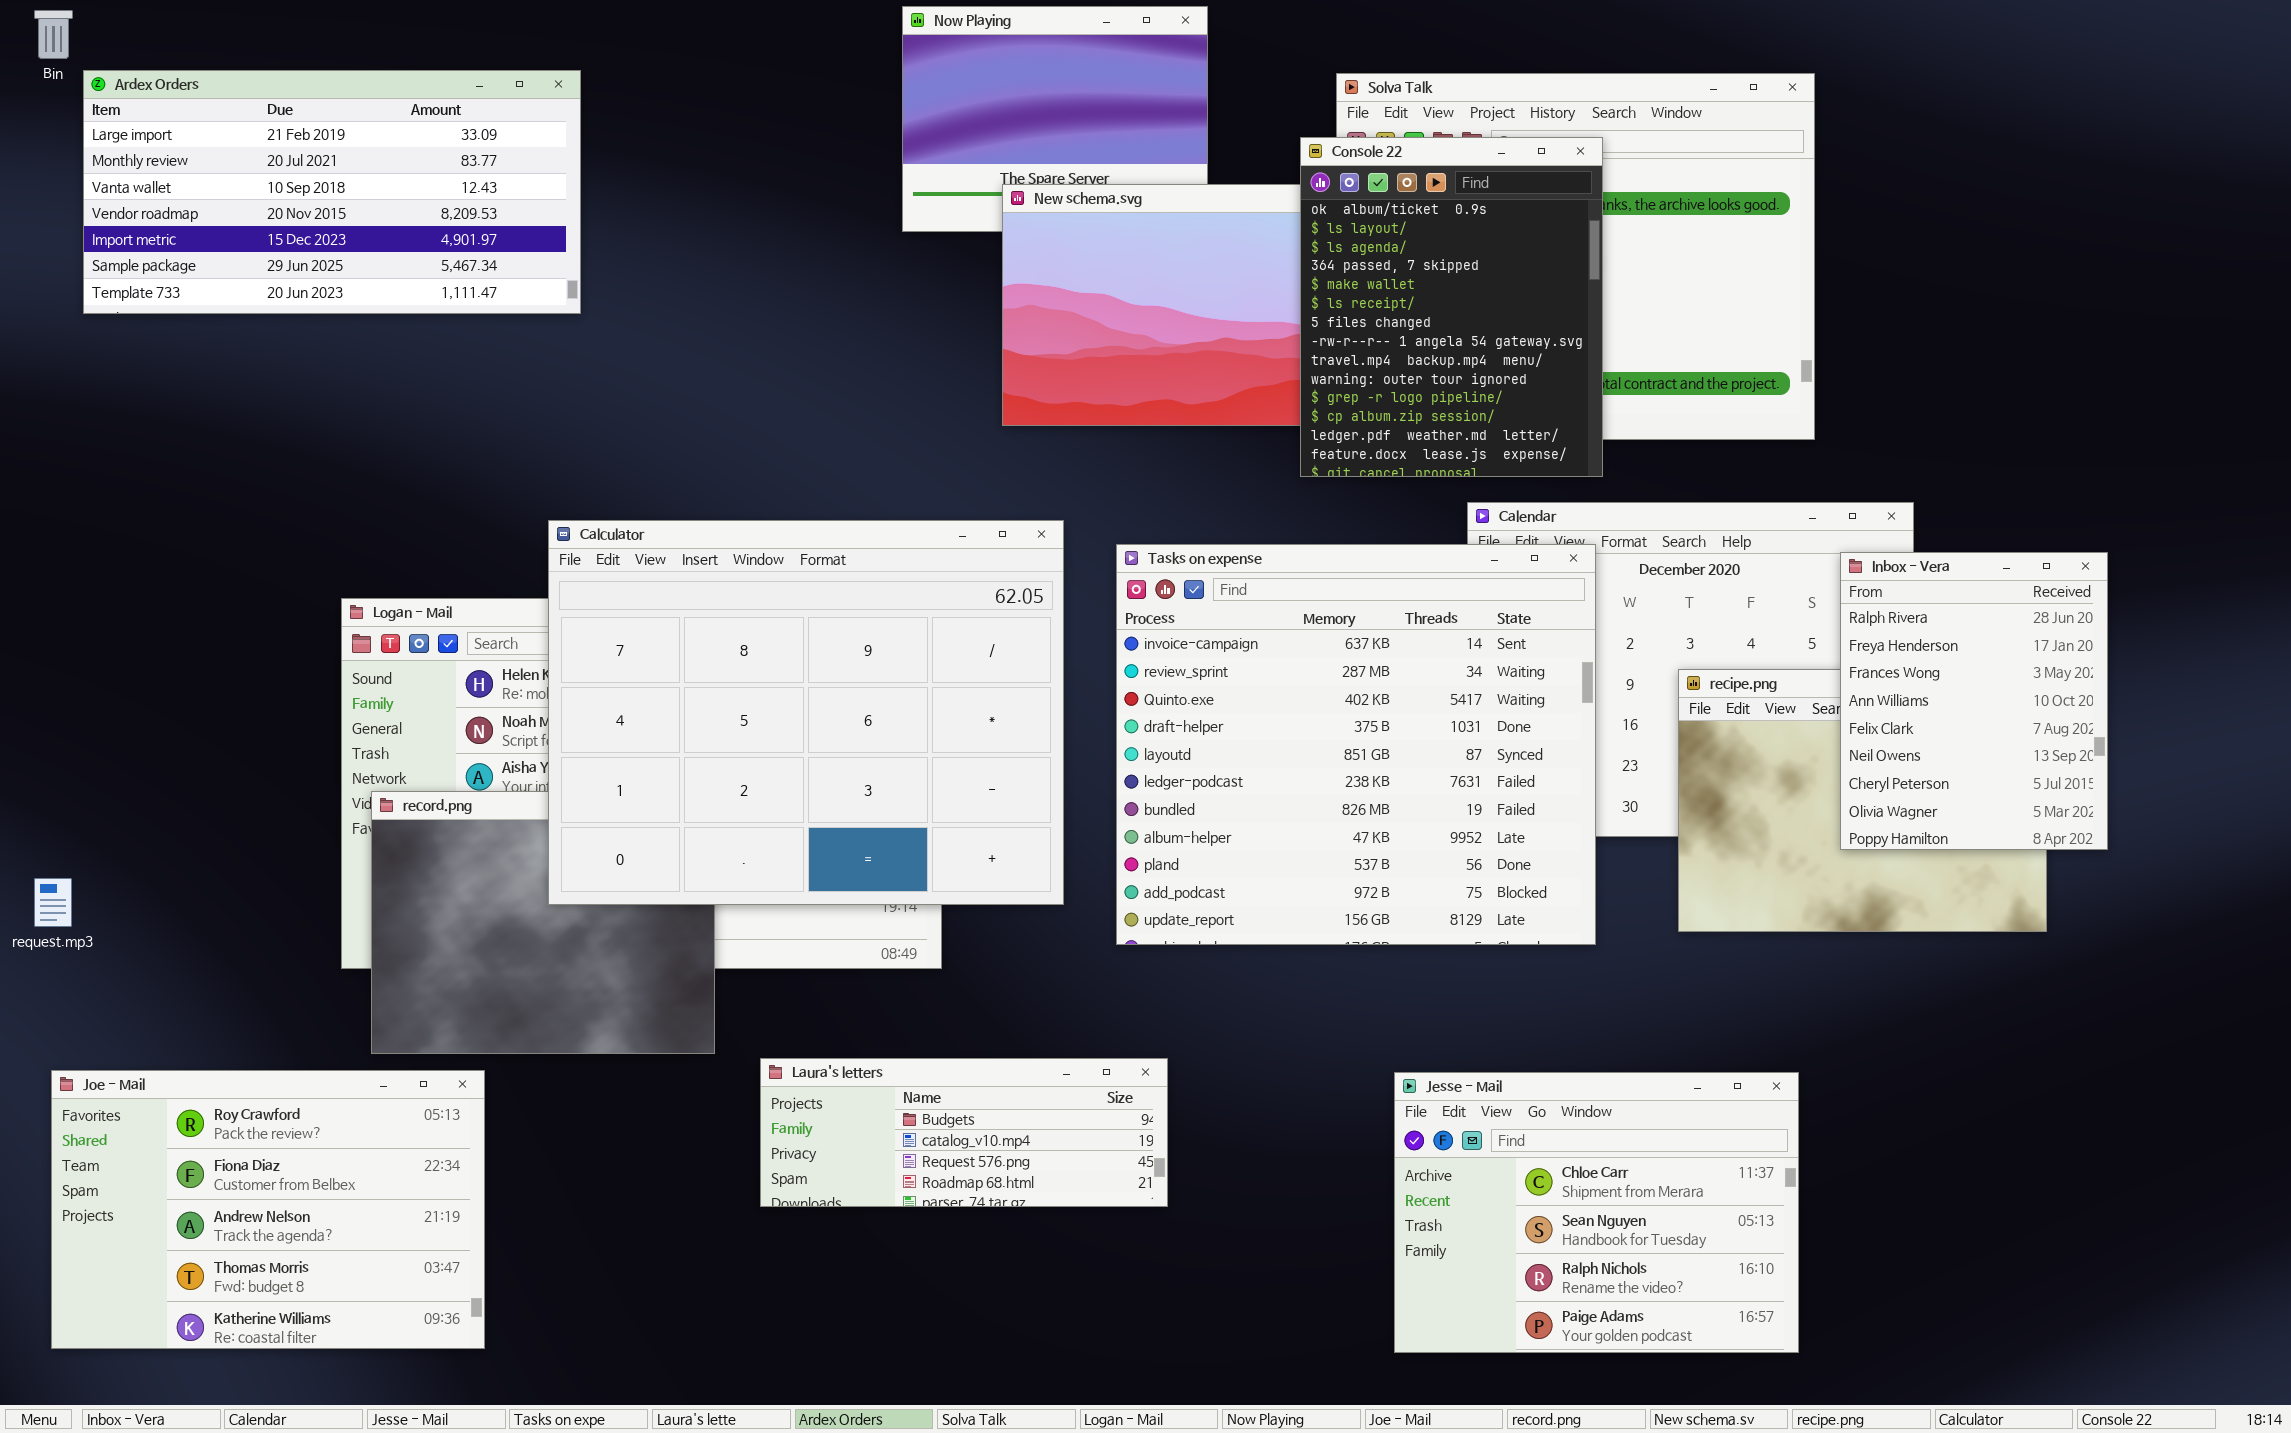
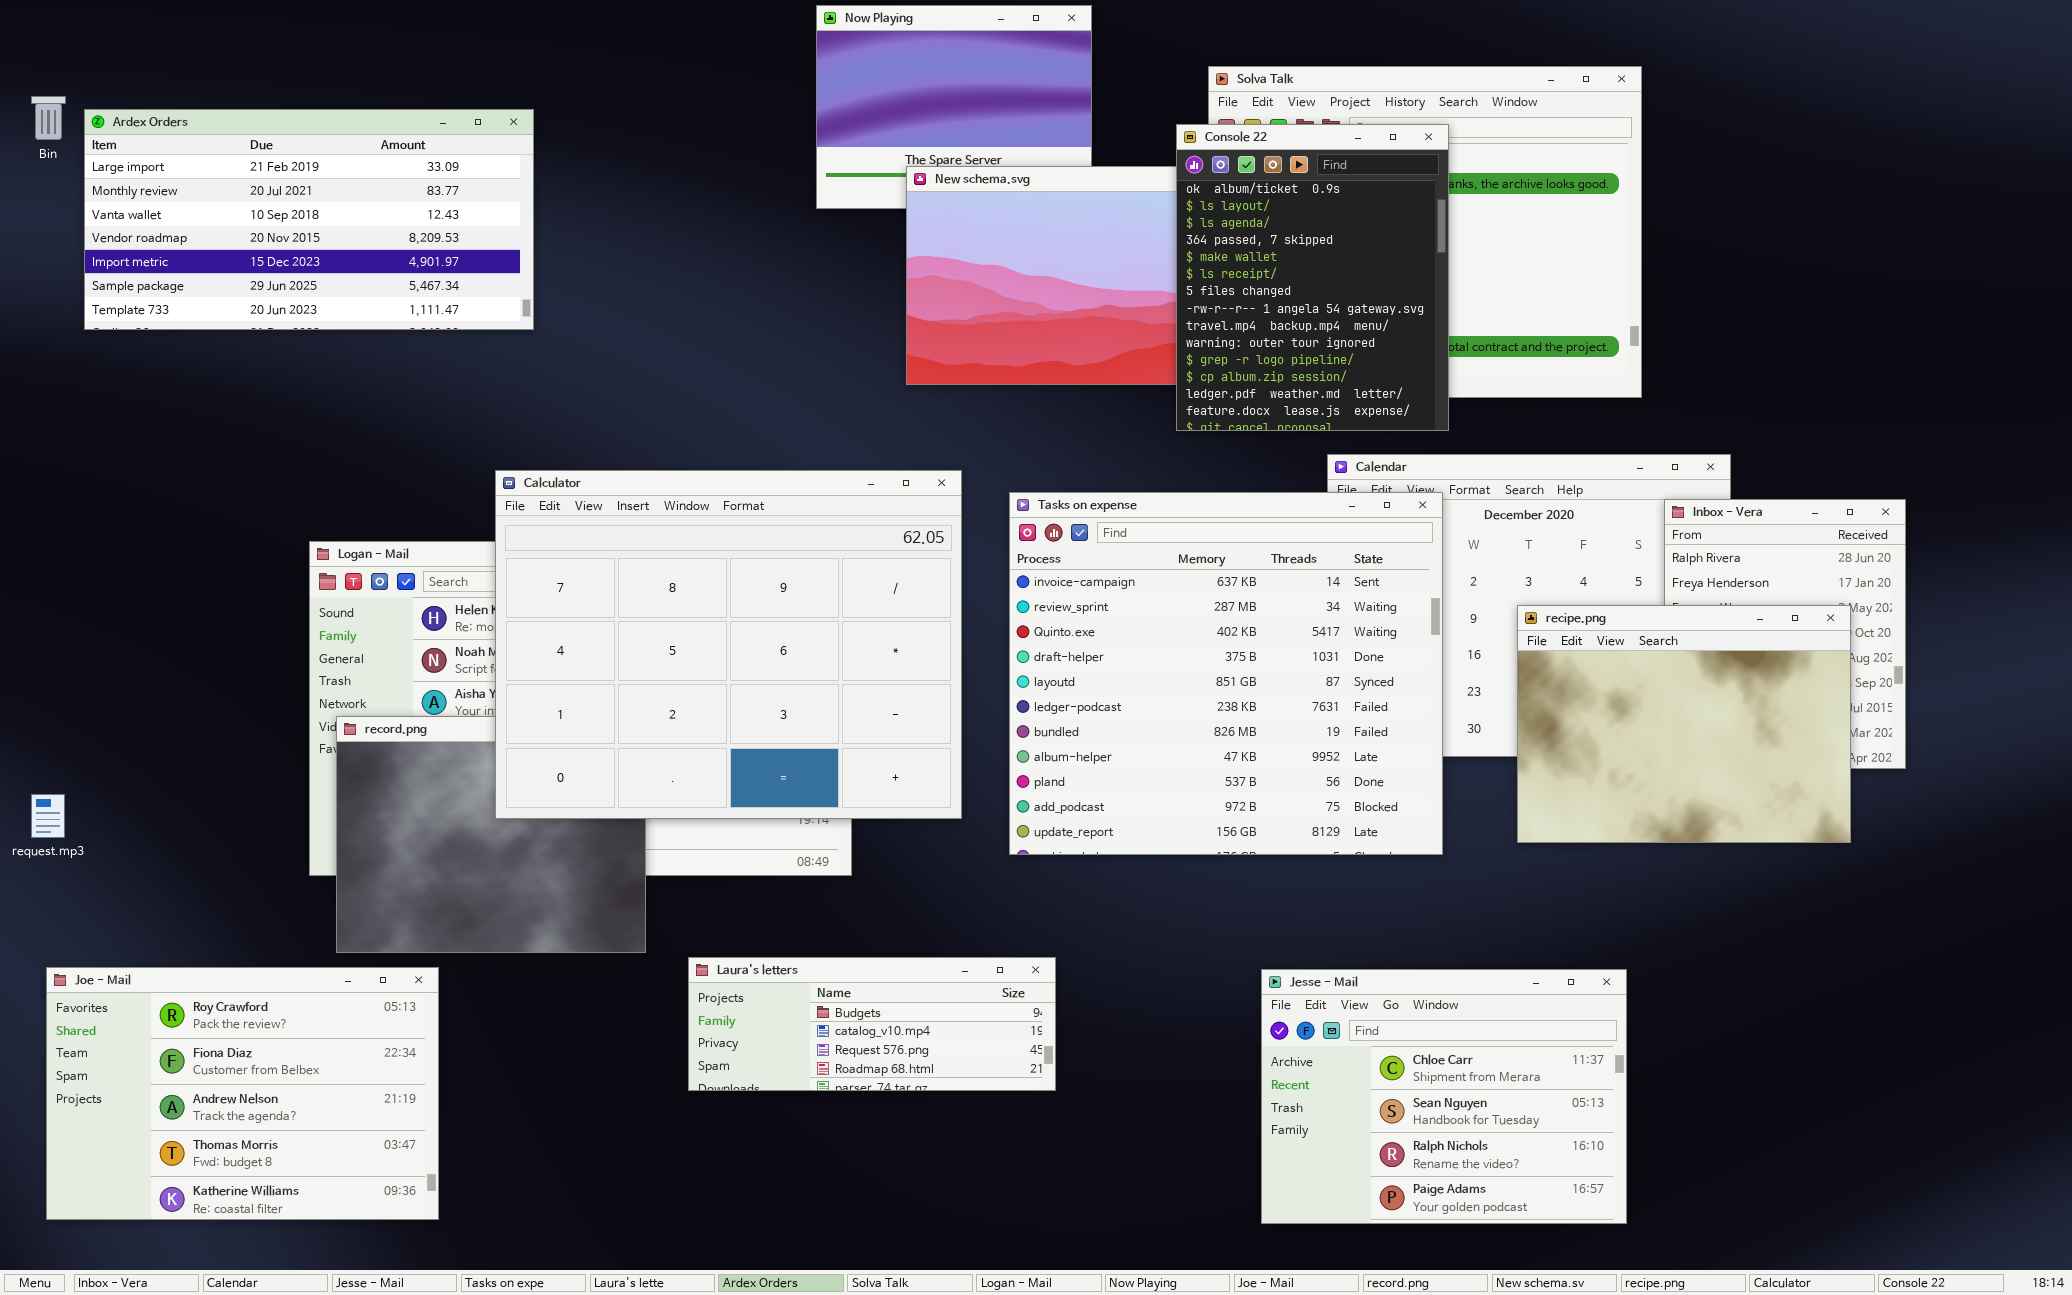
Bin: [34,10,73,59] -> [31,96,66,140], moved
Ardex Orders: [83,70,581,314] -> [84,109,534,330], moved
recipe.png: [1678,669,2047,932] -> [1517,605,1851,843], raised

